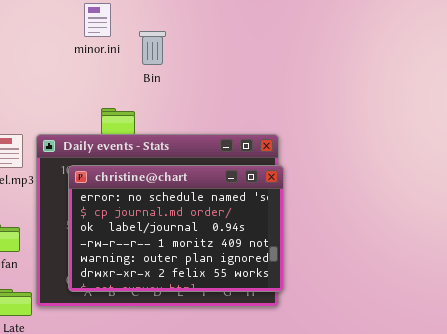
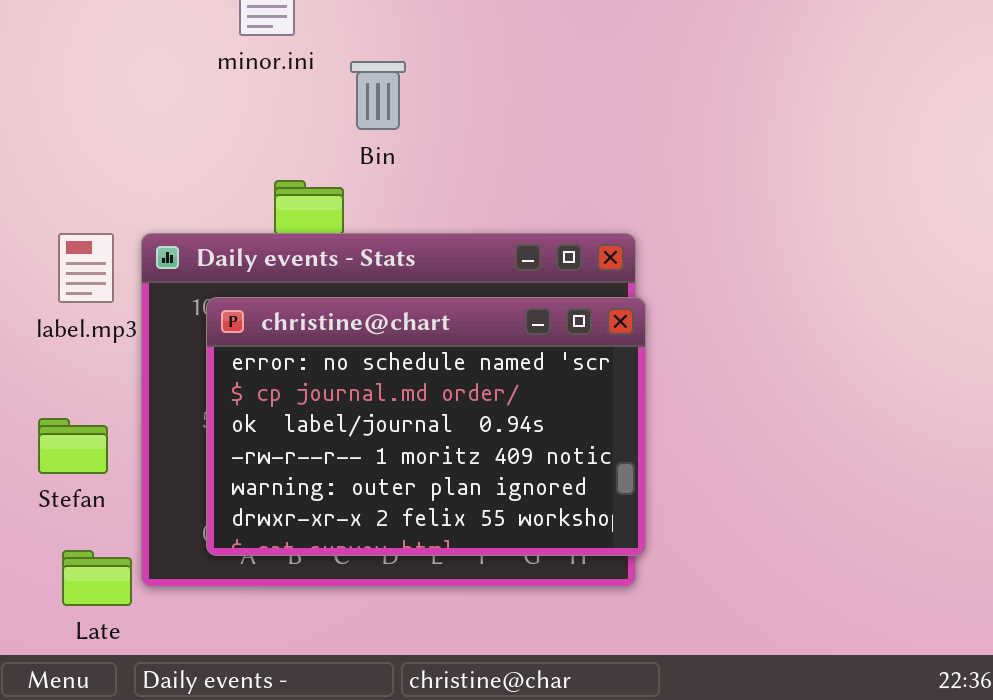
Bin: [139,31,166,65] -> [350,61,406,130], moved

